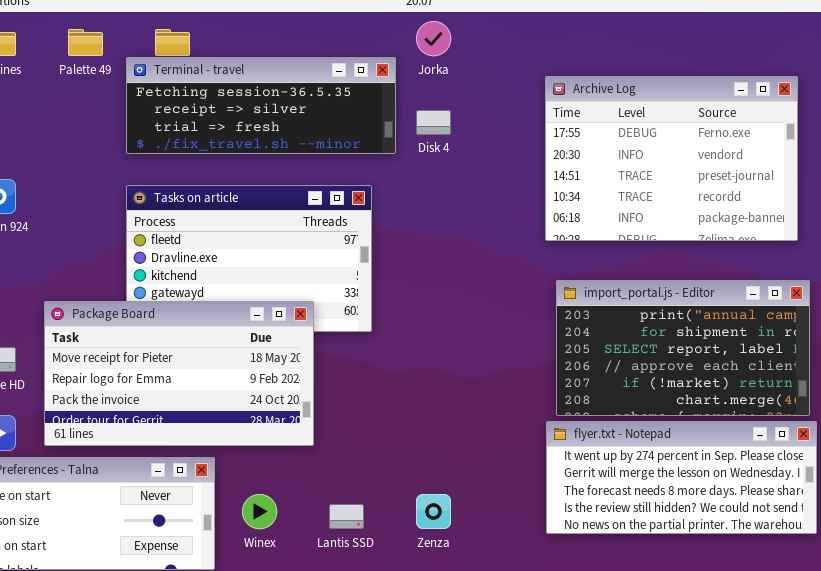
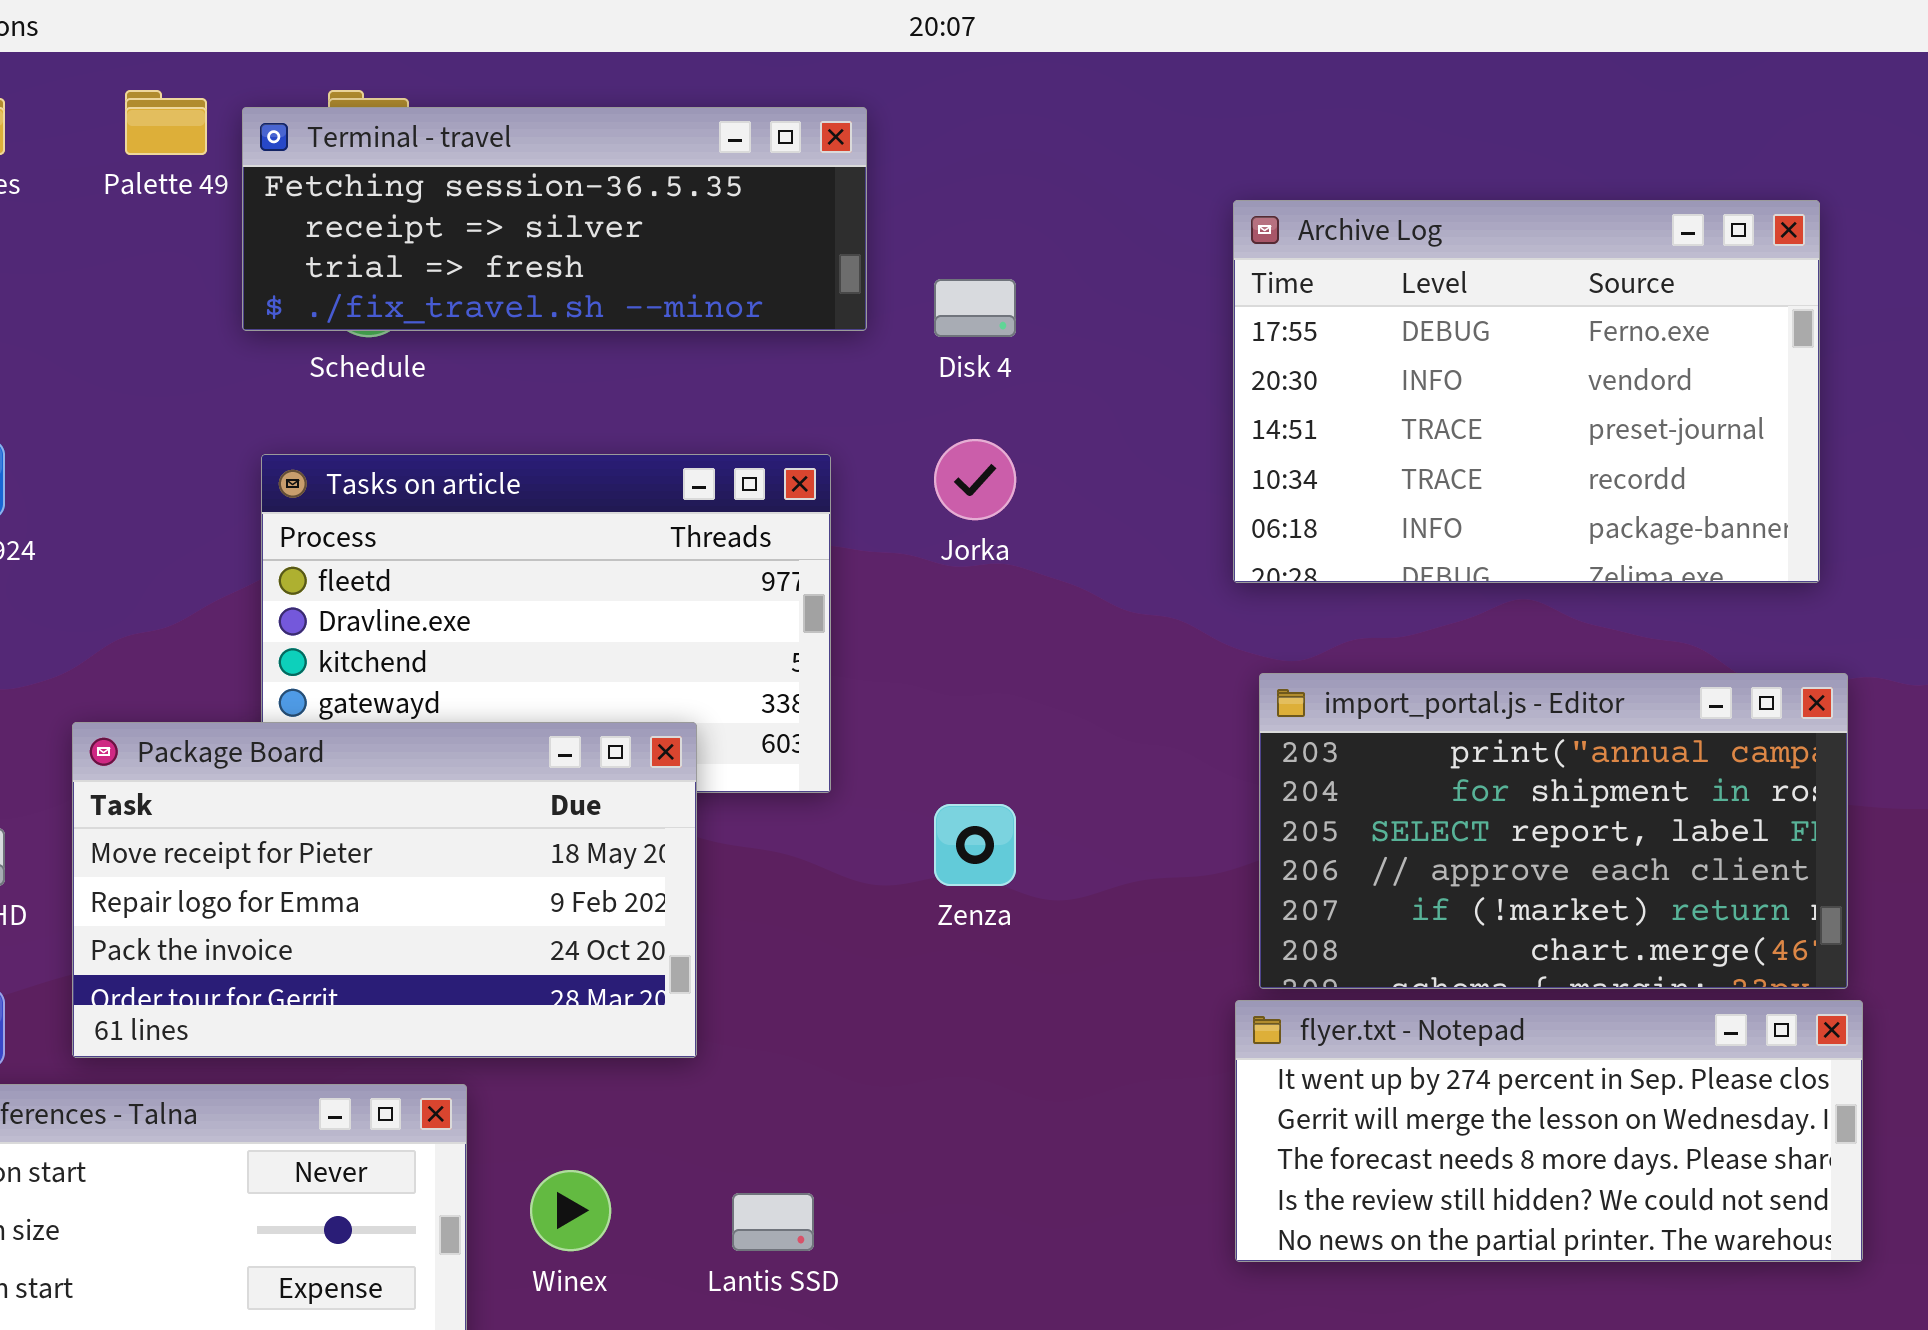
Jorka: [416,21,451,56] -> [934,439,1016,520], moved
Terminal - travel: [126,57,396,154] -> [242,107,867,331], moved
Zenza: [416,494,451,529] -> [934,804,1016,886], moved

